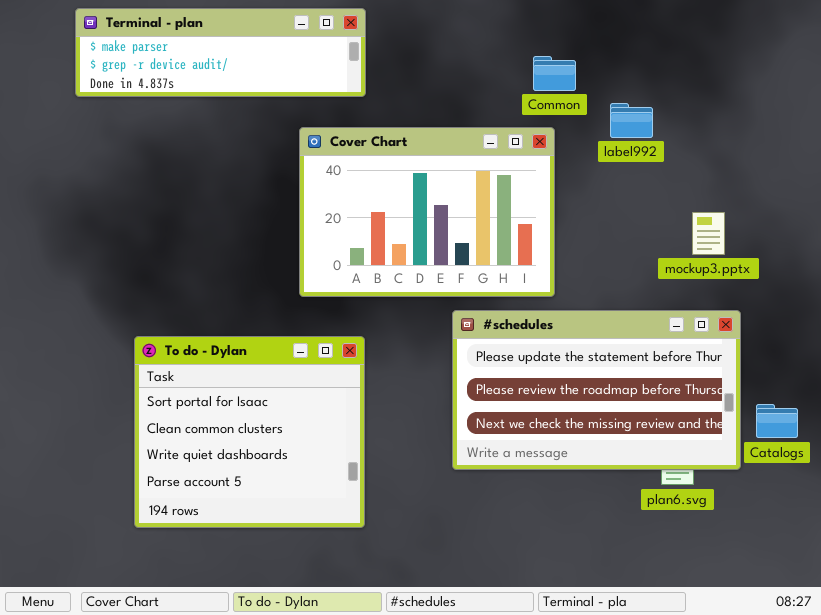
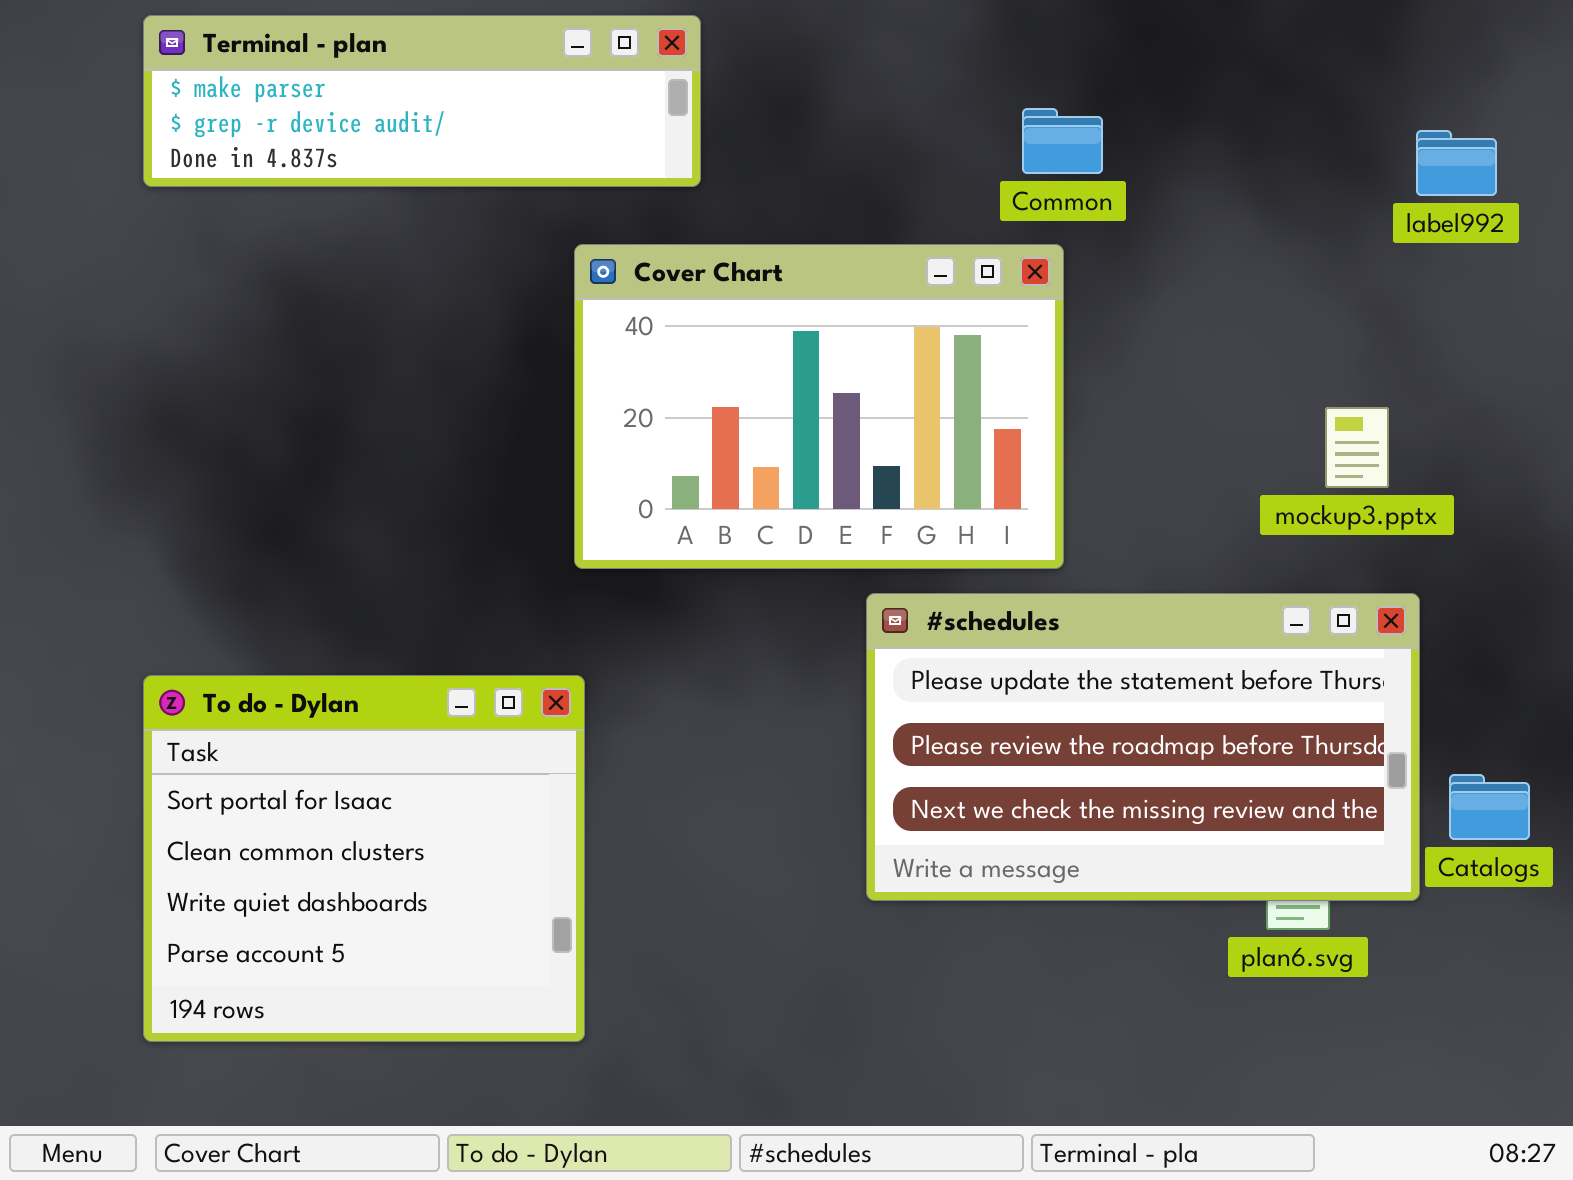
label992: [610,103,653,138] -> [1416,130,1497,196], moved
To do - Dylan: [134,336,365,528] -> [143,675,585,1042], moved

